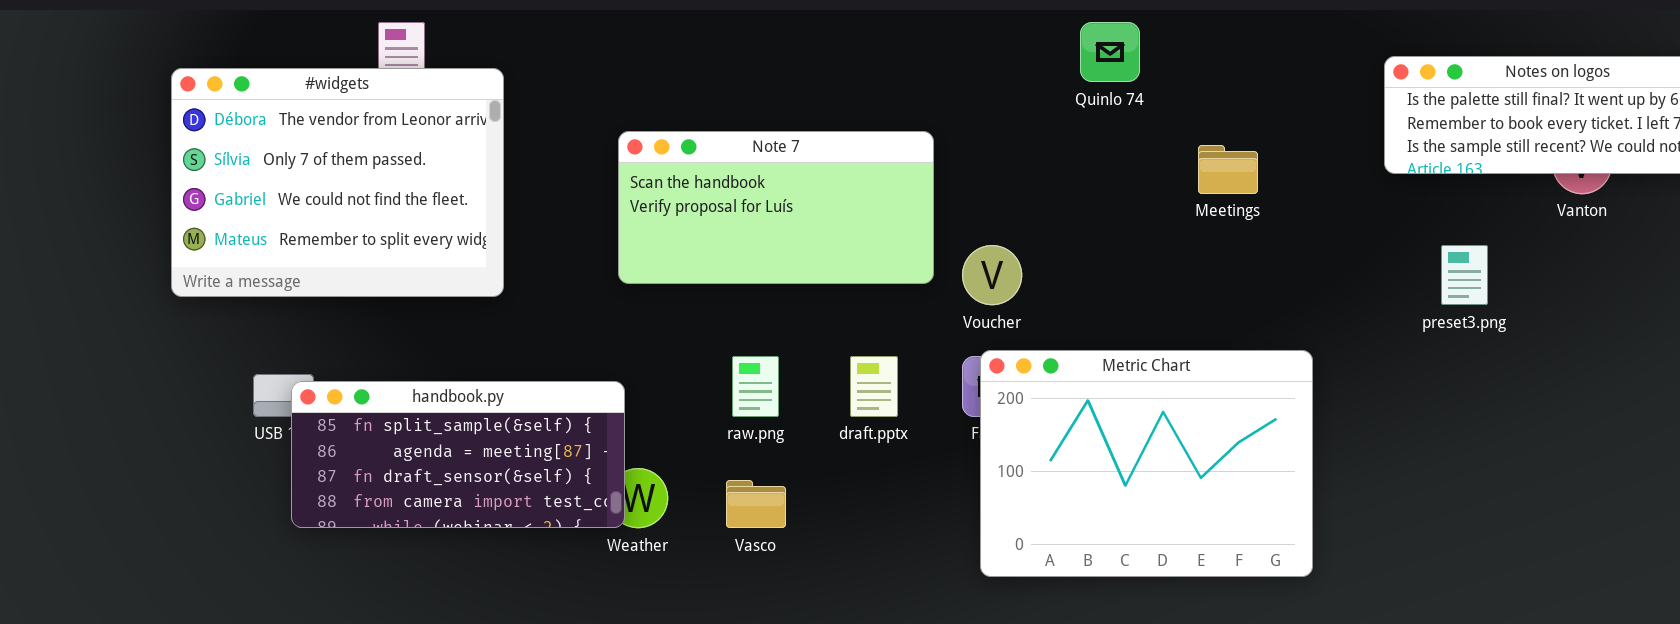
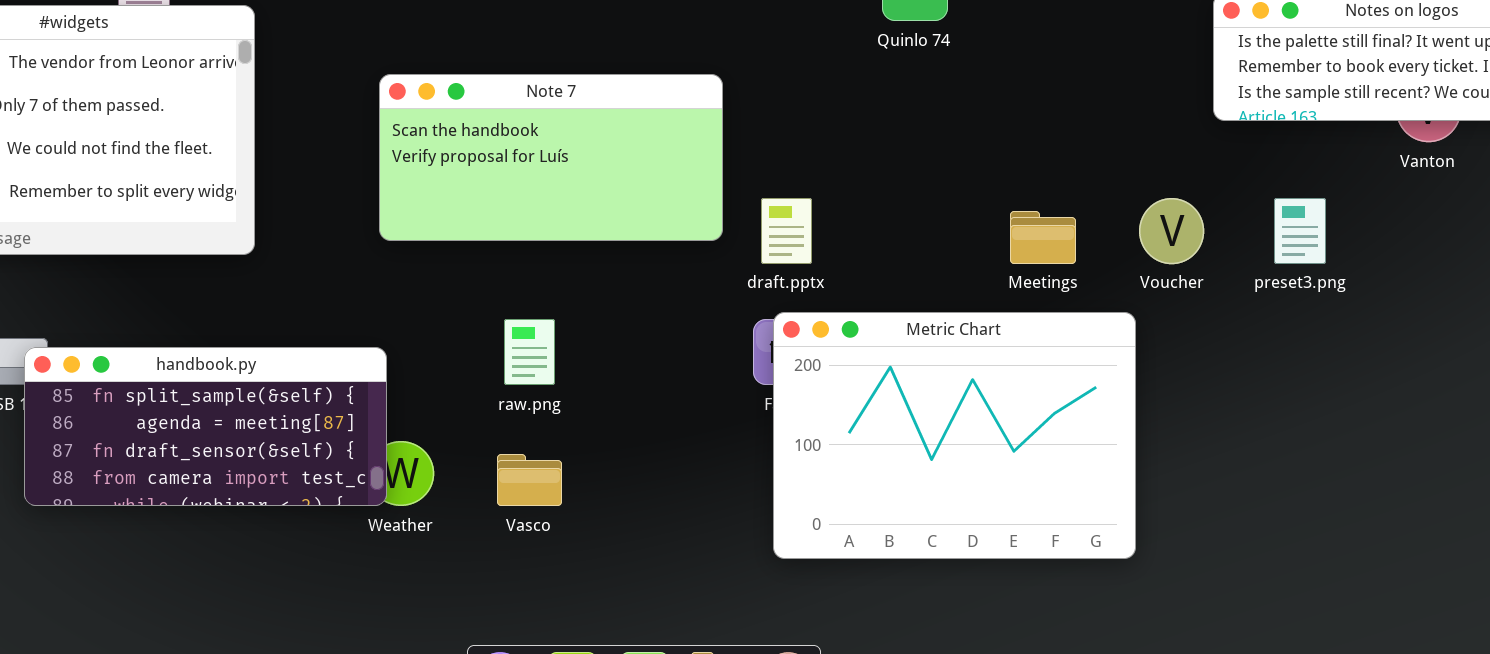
Meetings: [1198,145,1258,194] -> [1010,211,1076,264], moved
Voucher: [962,245,1022,305] -> [1139,198,1204,264], moved
draft.pptx: [850,356,898,417] -> [761,198,812,264], moved

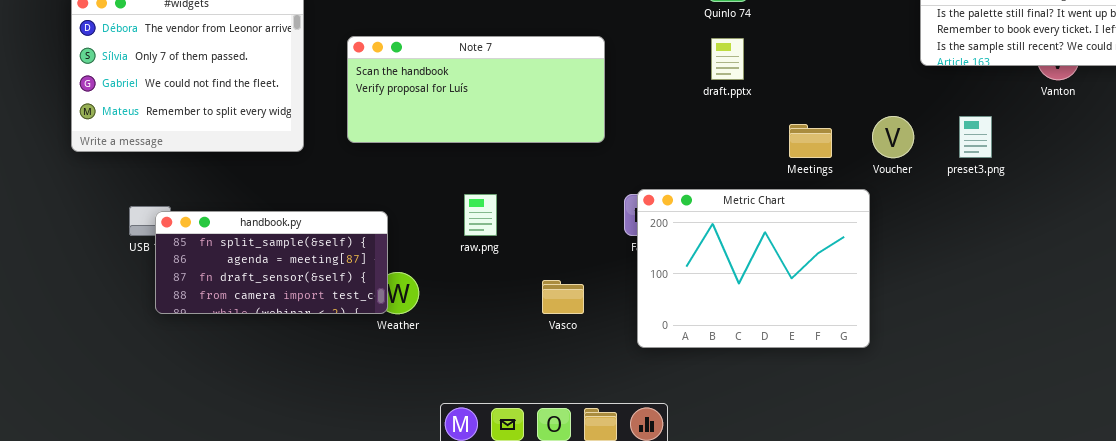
Note 7: [379,74,723,241] -> [347,36,605,143], resized
draft.pptx: [761,198,812,264] -> [711,38,744,80], moved
Vasco: [497,454,562,506] -> [542,280,584,314], moved

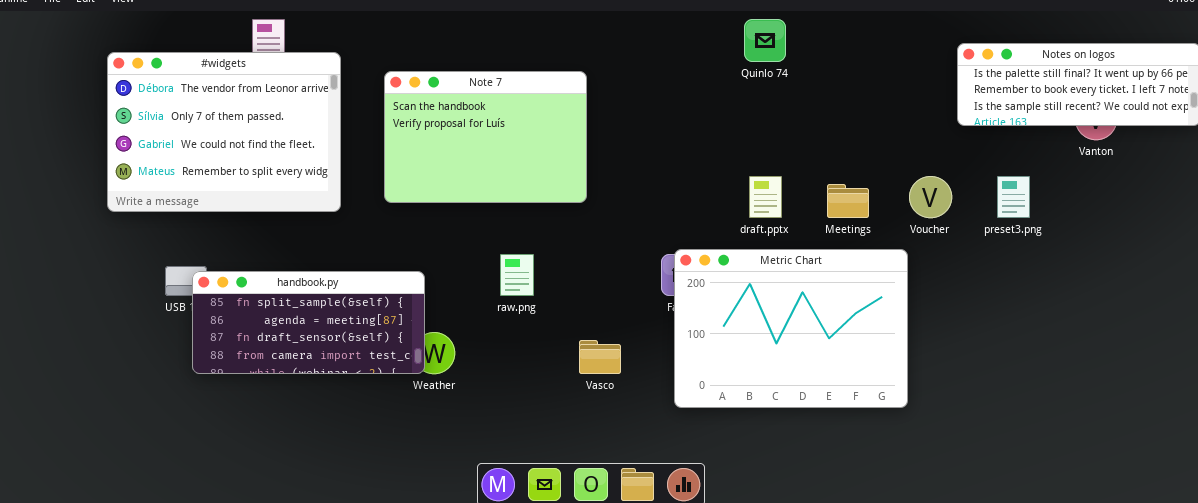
Note 7: [347,36,605,143] -> [384,71,587,203], resized
draft.pptx: [711,38,744,80] -> [749,176,782,218], moved

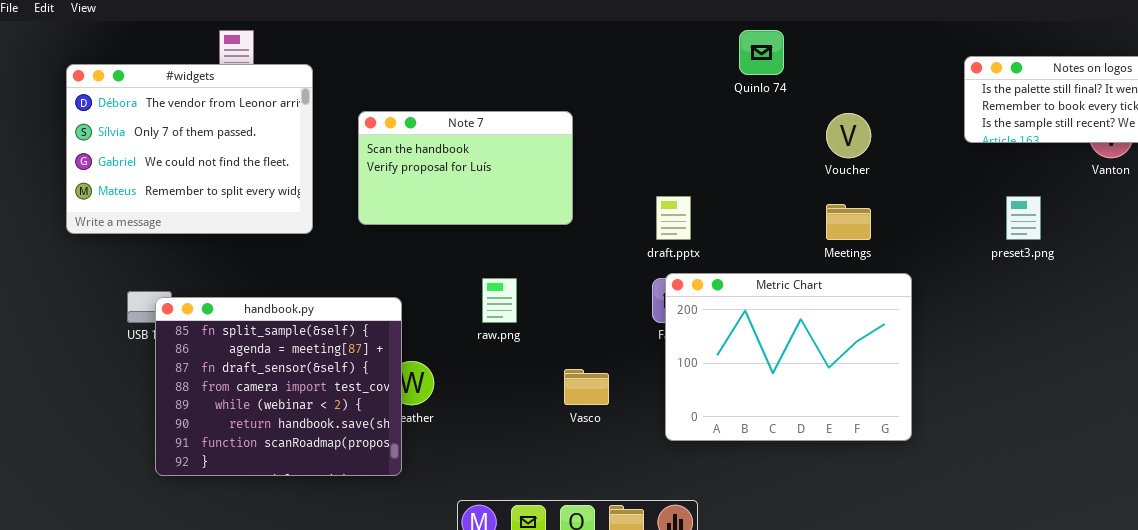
Note 7: [384,71,587,203] -> [358,111,573,225], resized
draft.pptx: [749,176,782,218] -> [656,196,691,240], moved
Voucher: [909,176,952,218] -> [826,113,871,158], moved
handbook.py: [192,271,425,374] -> [155,297,402,476], resized

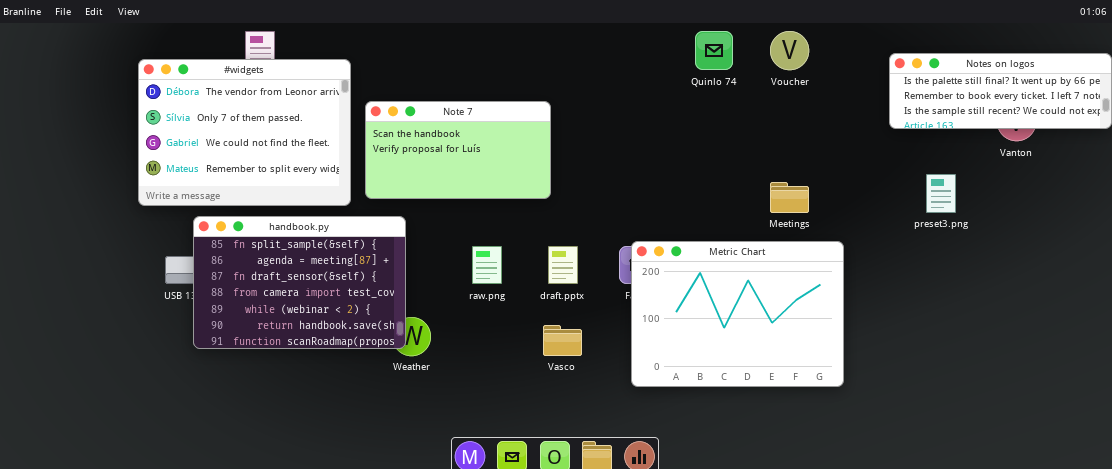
#widgets: [66,64,313,234] -> [138,59,351,206], moved
Voucher: [826,113,871,158] -> [770,31,809,70], moved
draft.pptx: [656,196,691,240] -> [548,246,578,284], moved
handbook.py: [155,297,402,476] -> [193,216,406,349], moved, resized

